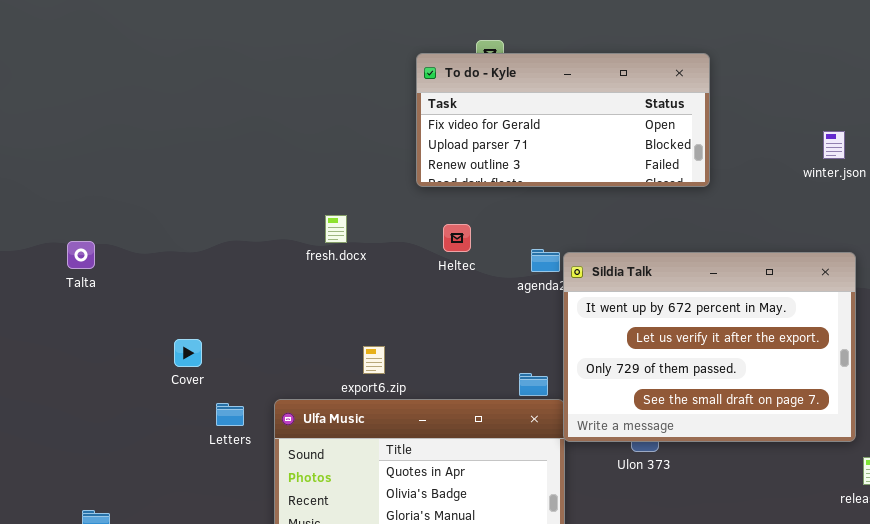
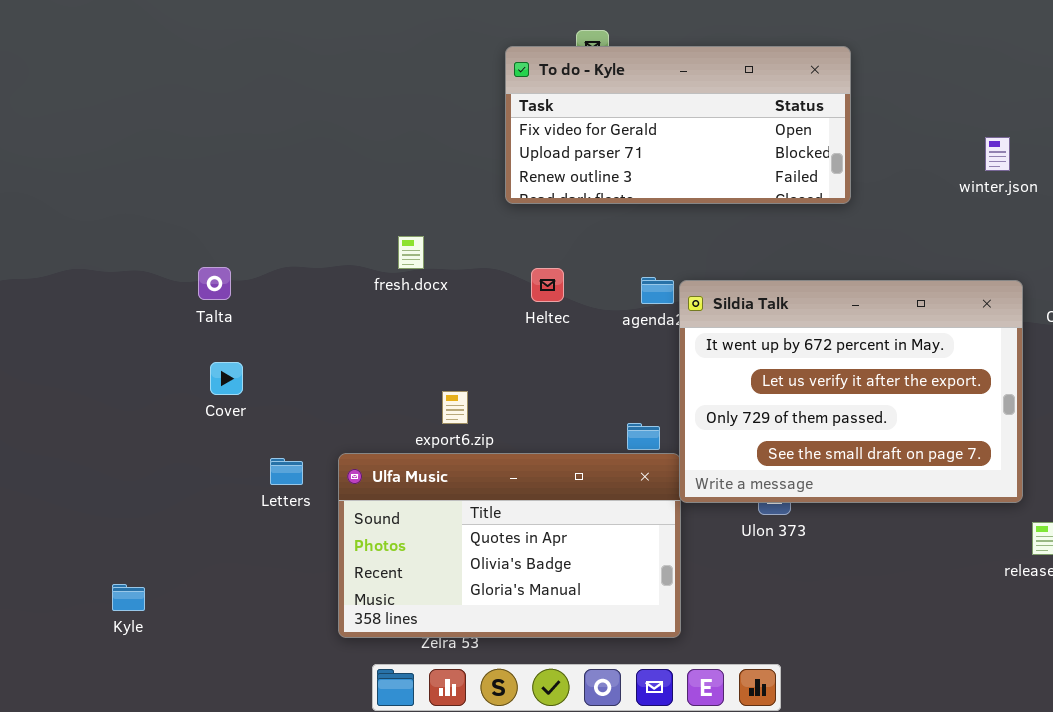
Heltec: [443,224,471,252] -> [531,268,564,302], moved
Talta: [67,241,95,269] -> [198,267,231,300], moved
Cover: [174,339,202,367] -> [210,362,243,395], moved

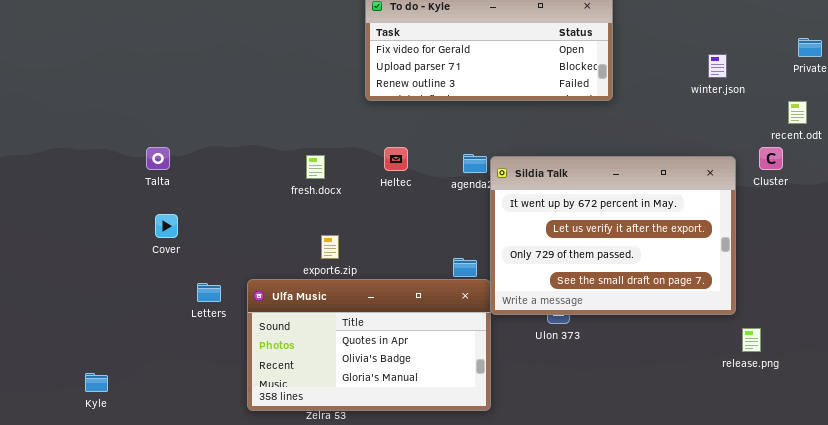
fresh.docx: [398,236,424,269] -> [306,155,325,179], moved

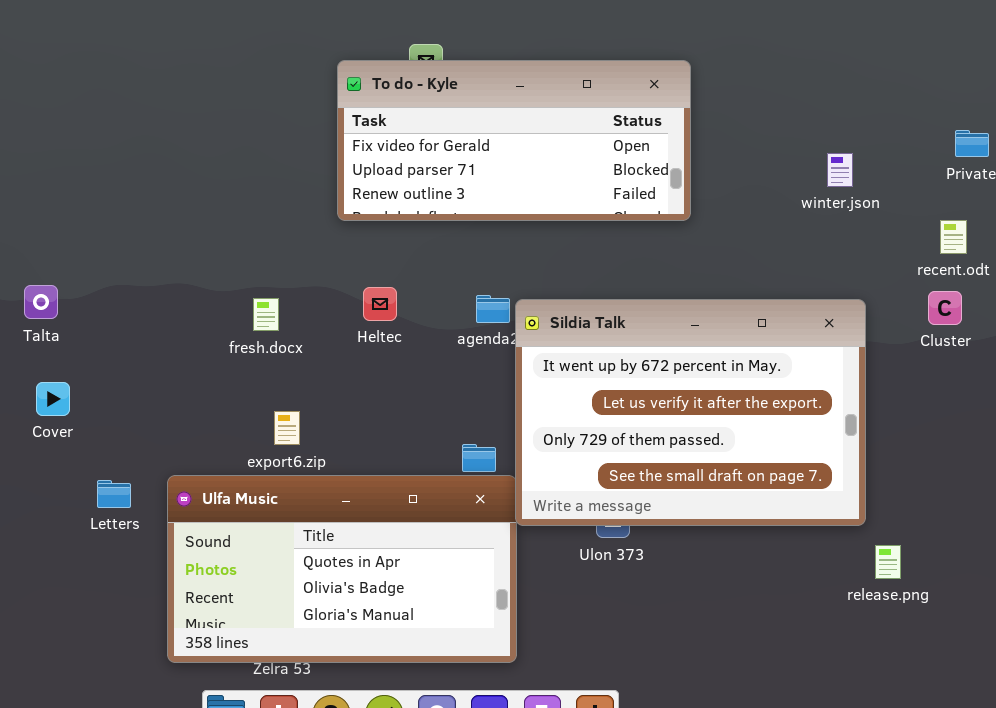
Cluster: [759,147,783,170] -> [928,291,962,325], moved

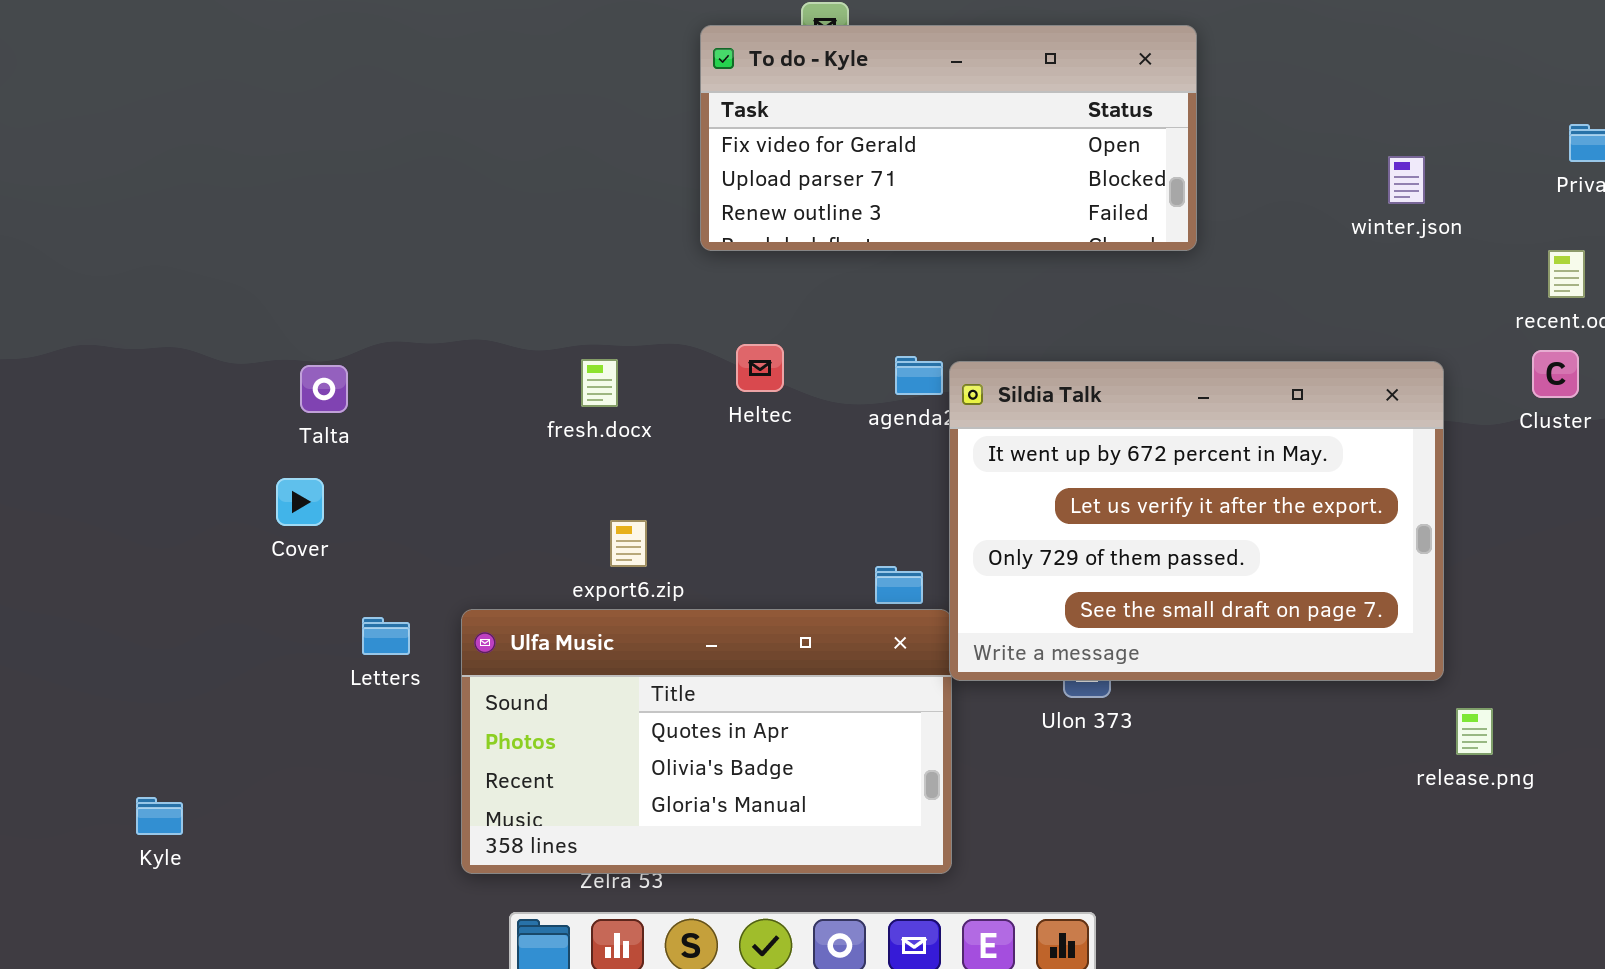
Talta: [24,285,58,319] -> [300,365,348,413], moved

